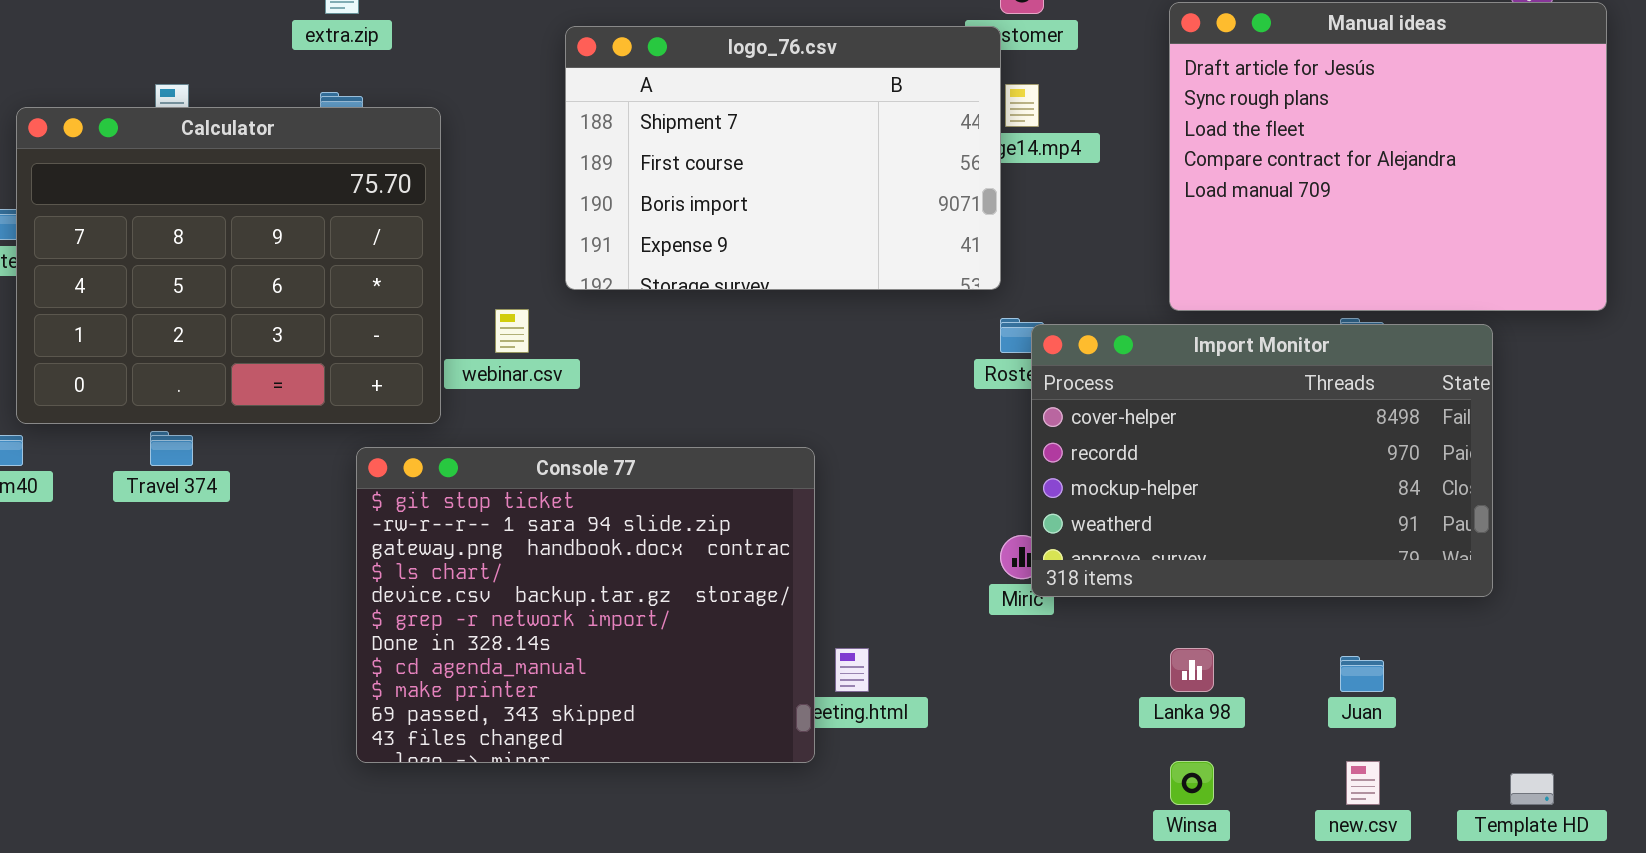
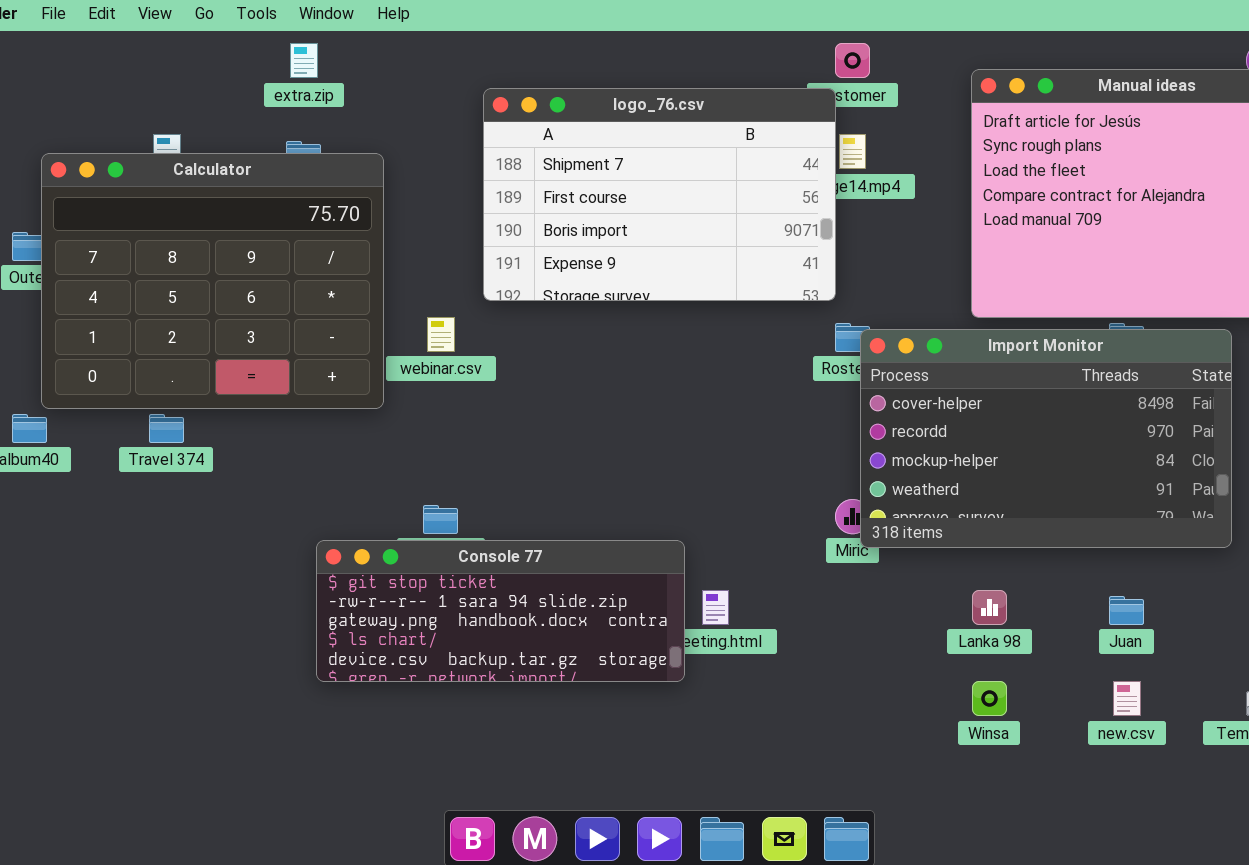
Console 77: [356,447,815,763] -> [316,540,685,682], resized

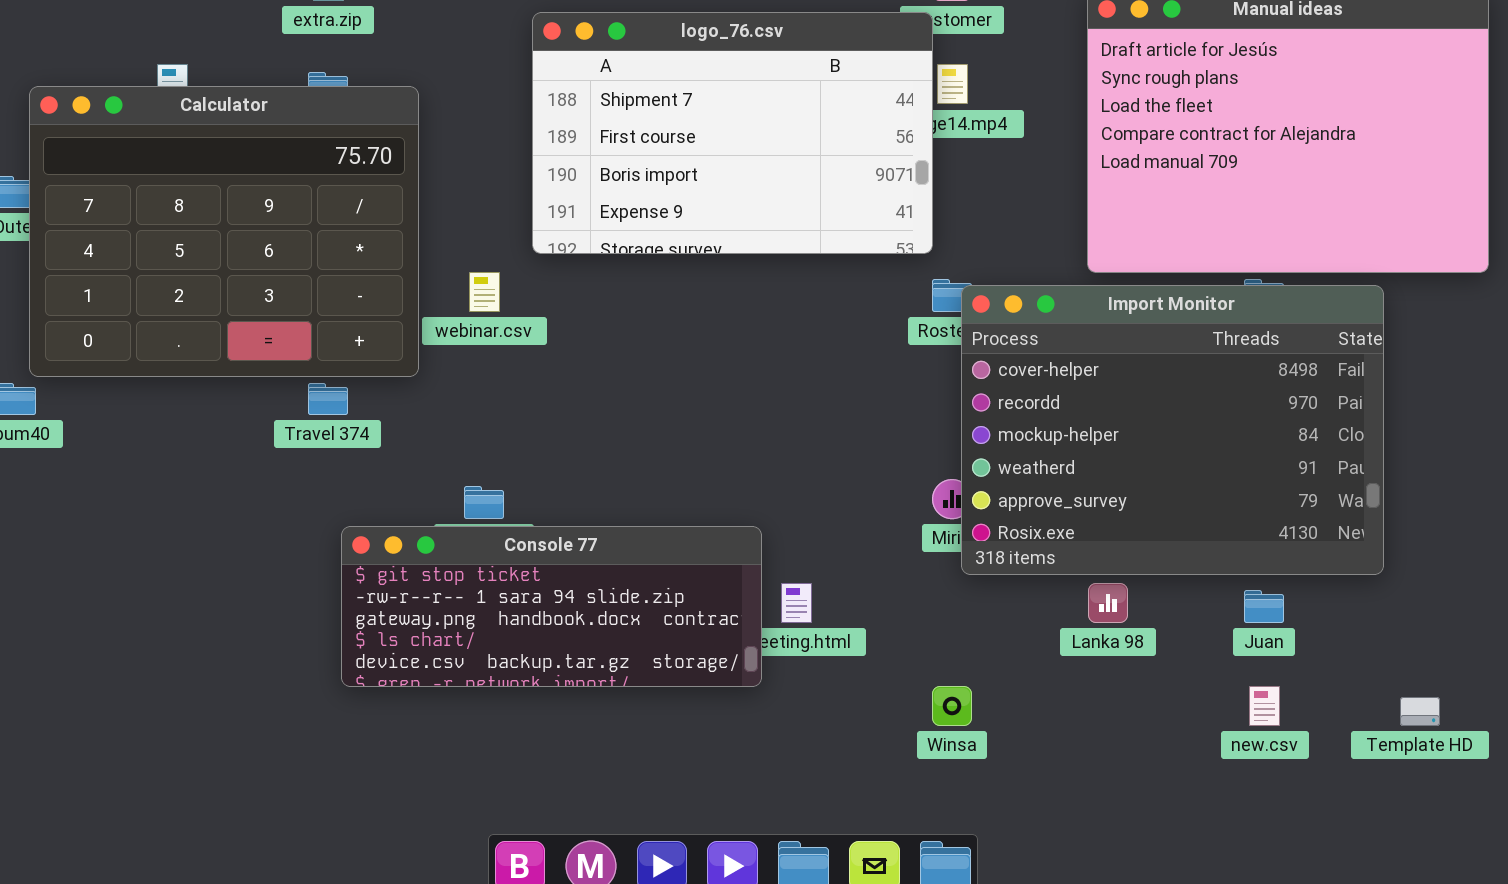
Import Monitor: [860,329,1232,548] -> [961,285,1384,575], resized
Travel 374: [149,414,184,443] -> [308,383,348,415], moved
Winsa: [972,681,1007,716] -> [932,686,972,726], moved

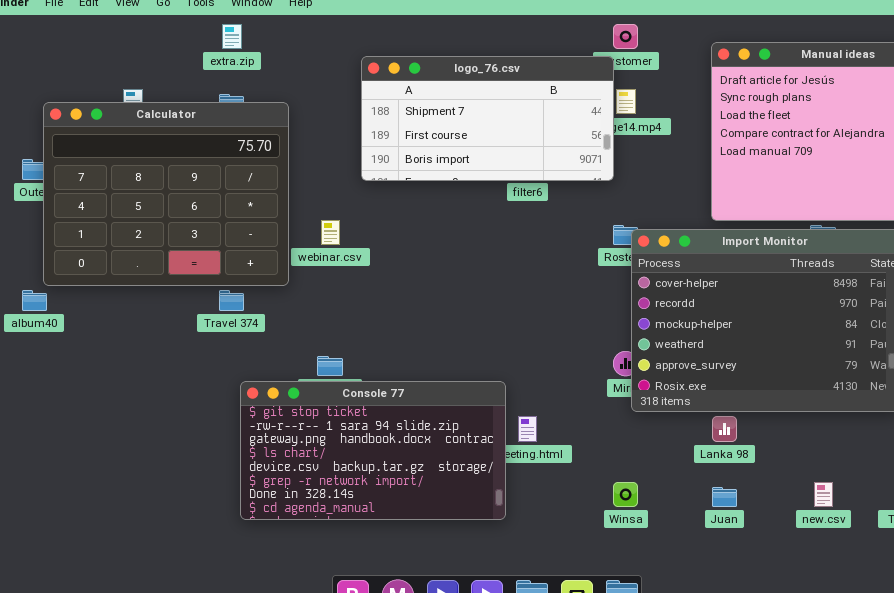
logo_76.csv: [532,12,933,254] -> [361,56,614,181], resized
Console 77: [341,526,762,687] -> [240,381,506,520], resized
Juan: [1244,590,1284,623] -> [712,487,737,507], moved

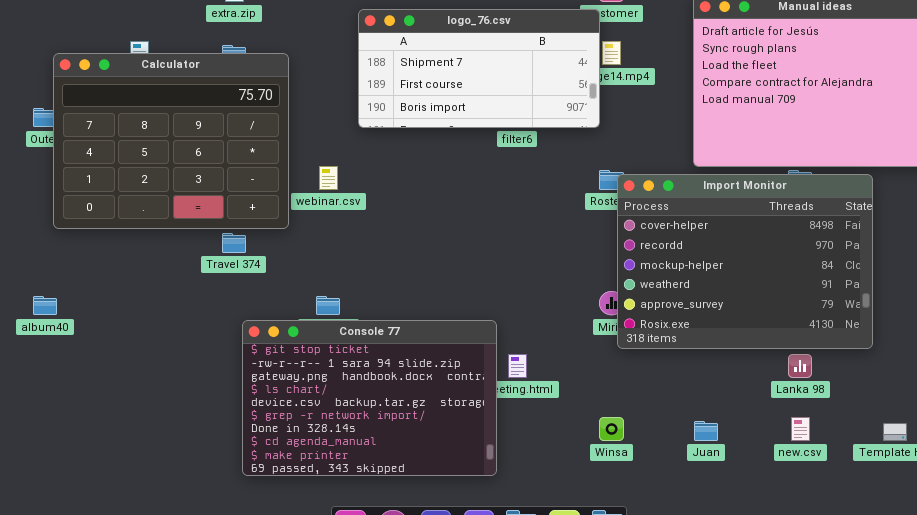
album40: [22,290,47,311] -> [33,296,57,315], moved
Console 77: [240,381,506,520] -> [242,320,497,476], resized
Lanka 98: [712,416,737,442] -> [788,354,812,378], moved

